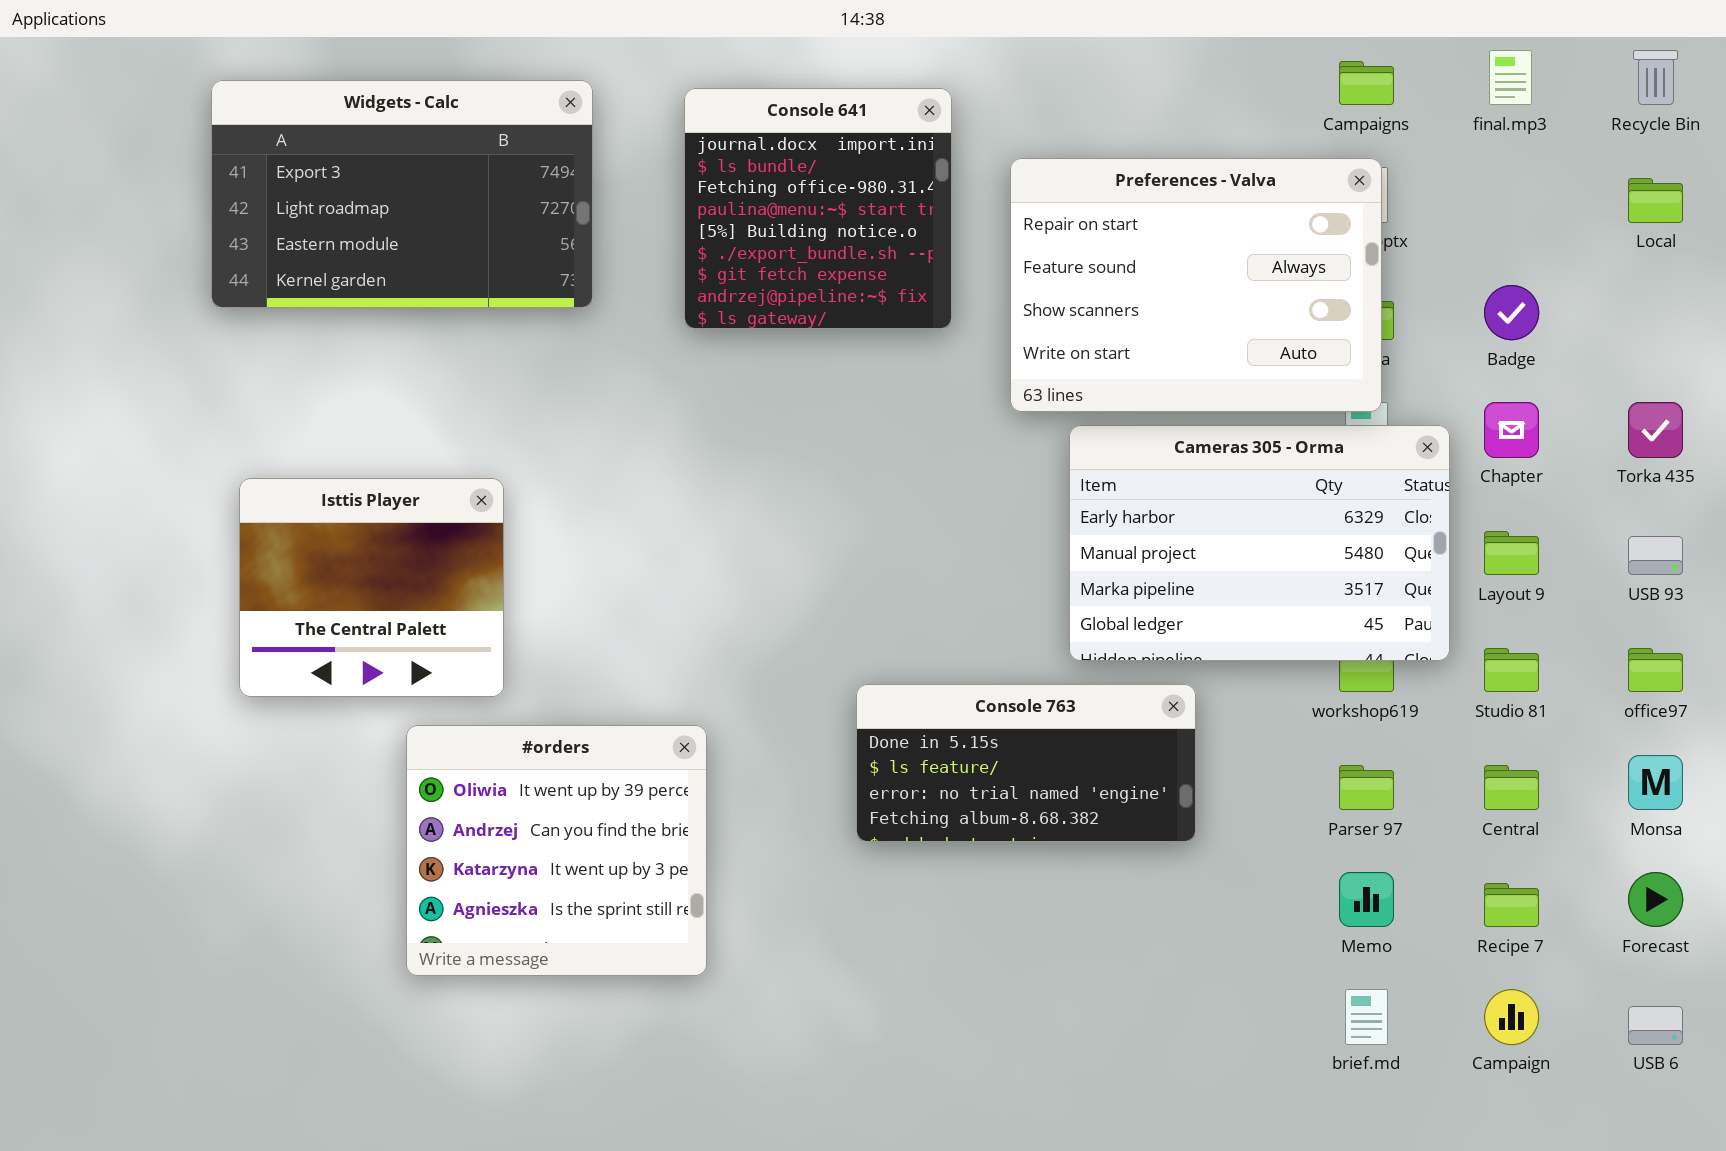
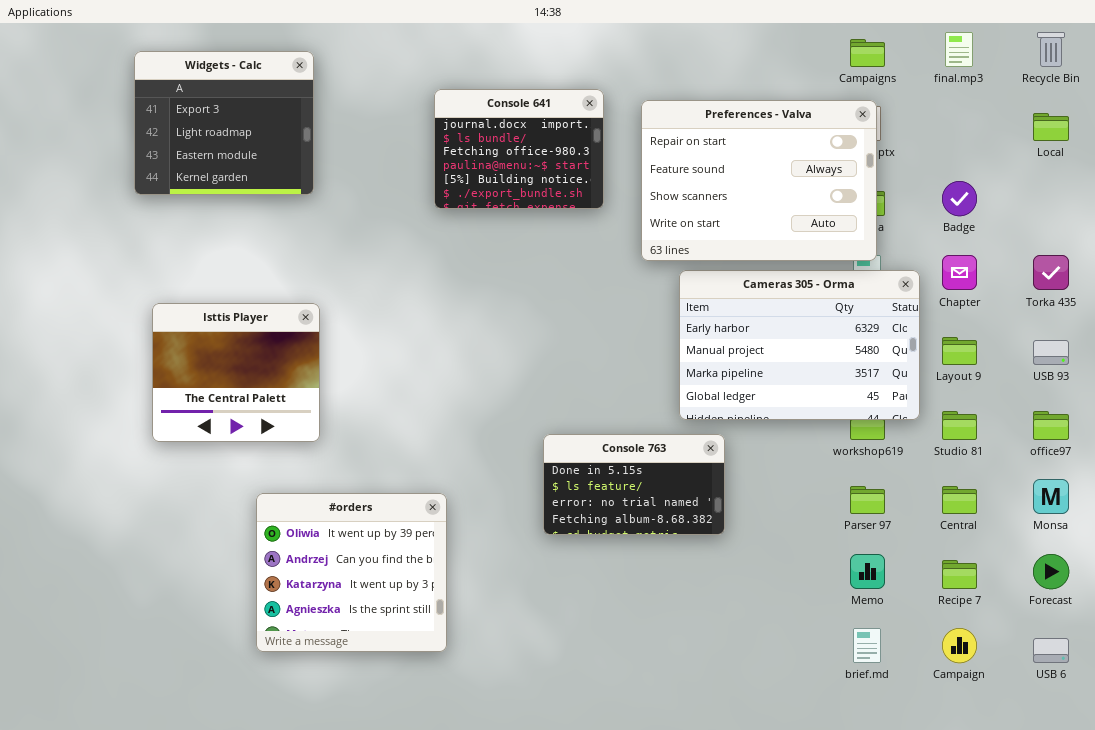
Widgets - Calc: [211,80,593,308] -> [134,51,314,195], resized
Console 641: [684,88,952,329] -> [434,89,604,209], resized
Console 763: [856,684,1196,842] -> [543,434,725,535], resized
#orders: [406,725,707,976] -> [256,493,447,652], moved

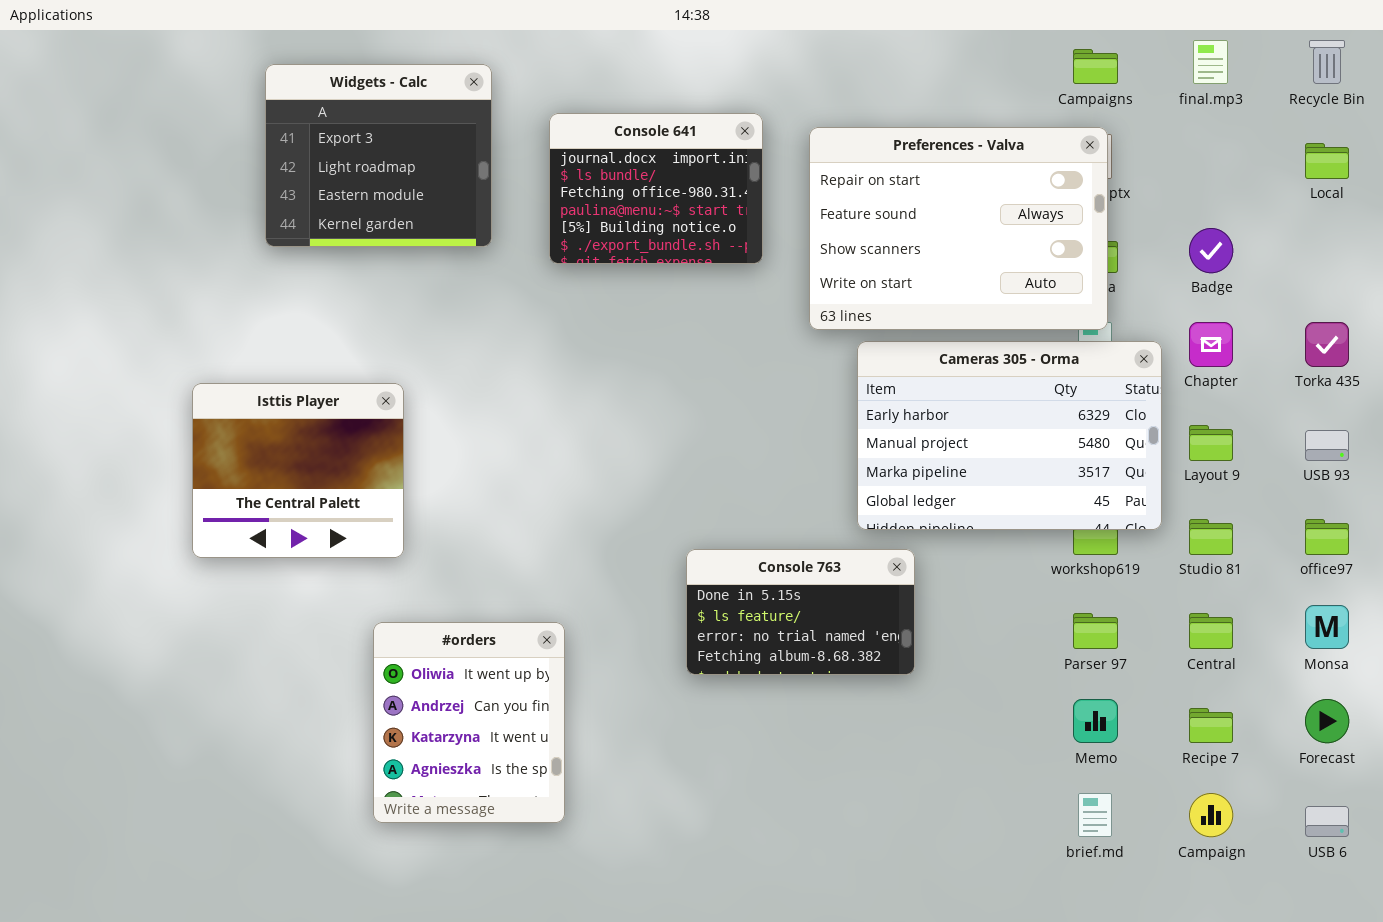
Widgets - Calc: [134,51,314,195] -> [265,64,492,247], moved
#orders: [256,493,447,652] -> [373,622,565,823], resized

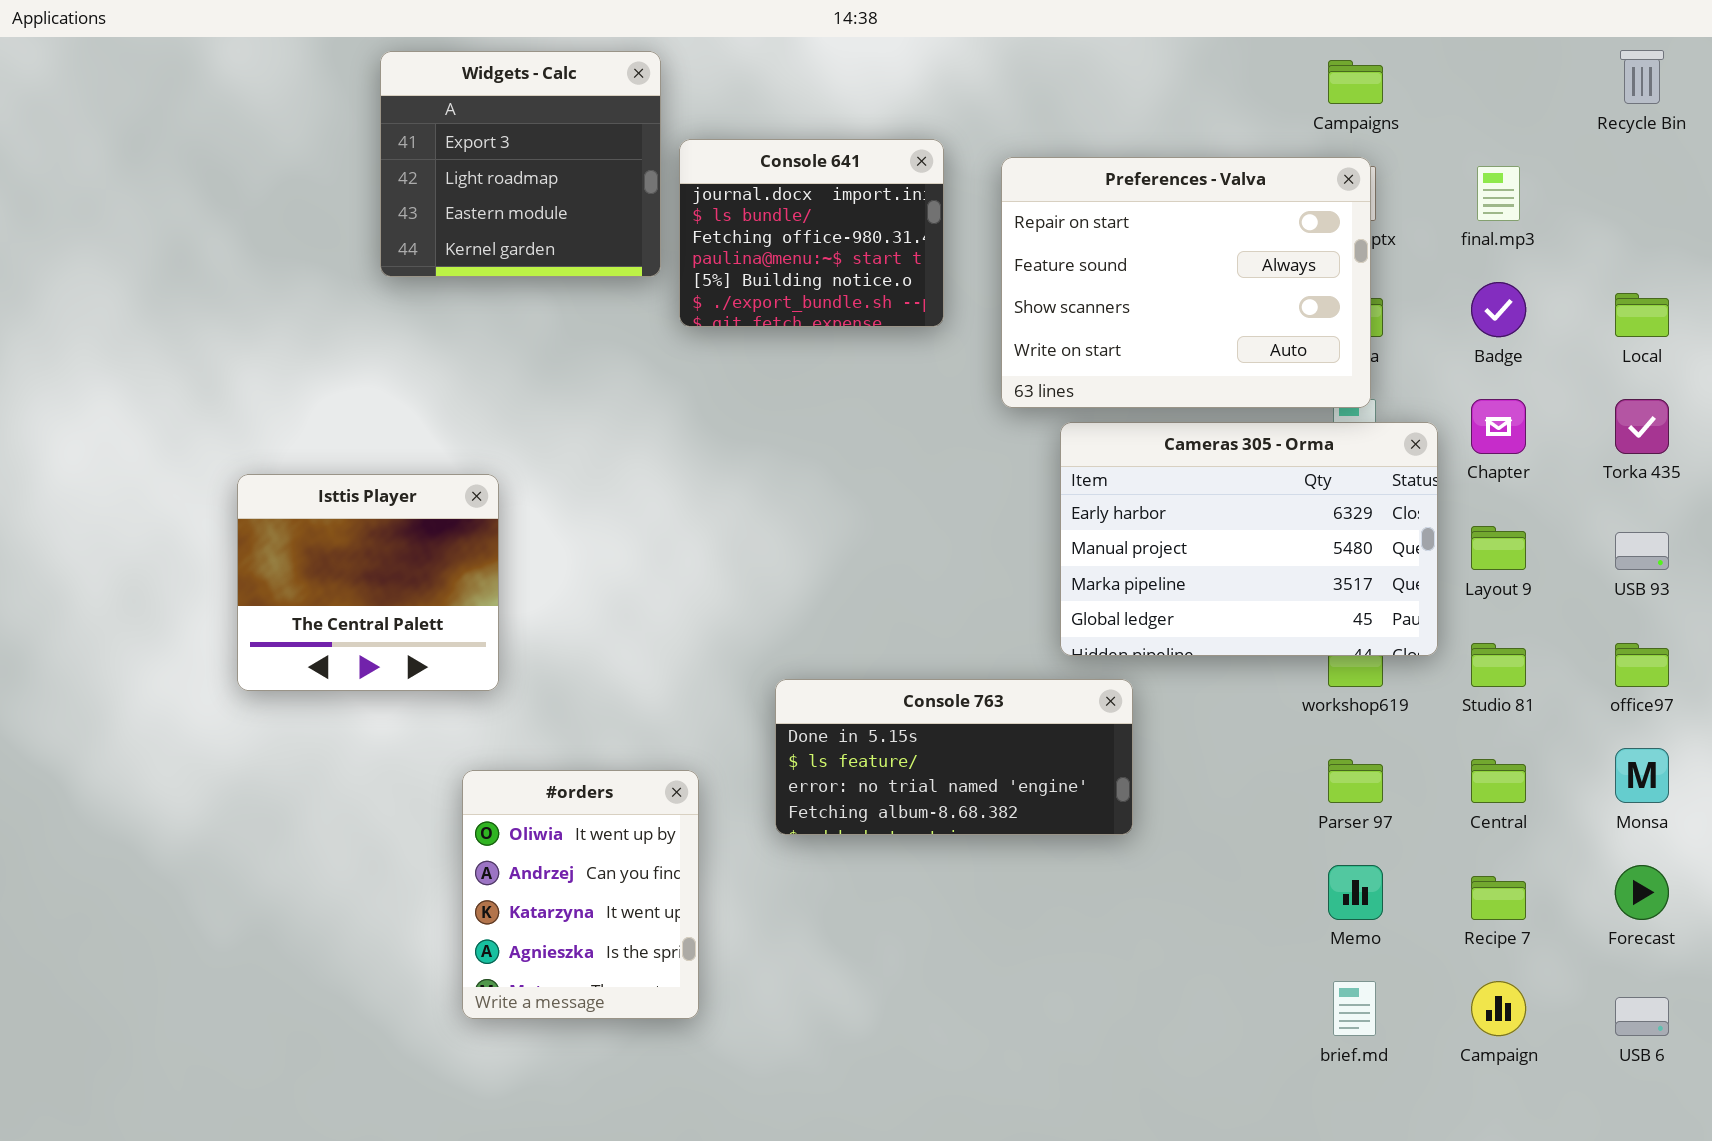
final.mp3: [1193,40,1228,84] -> [1477,166,1520,221], moved
Widgets - Calc: [265,64,492,247] -> [380,51,661,277], moved
Local: [1305,143,1349,179] -> [1615,293,1669,337], moved
Console 763: [686,549,915,675] -> [775,679,1133,835], resized

